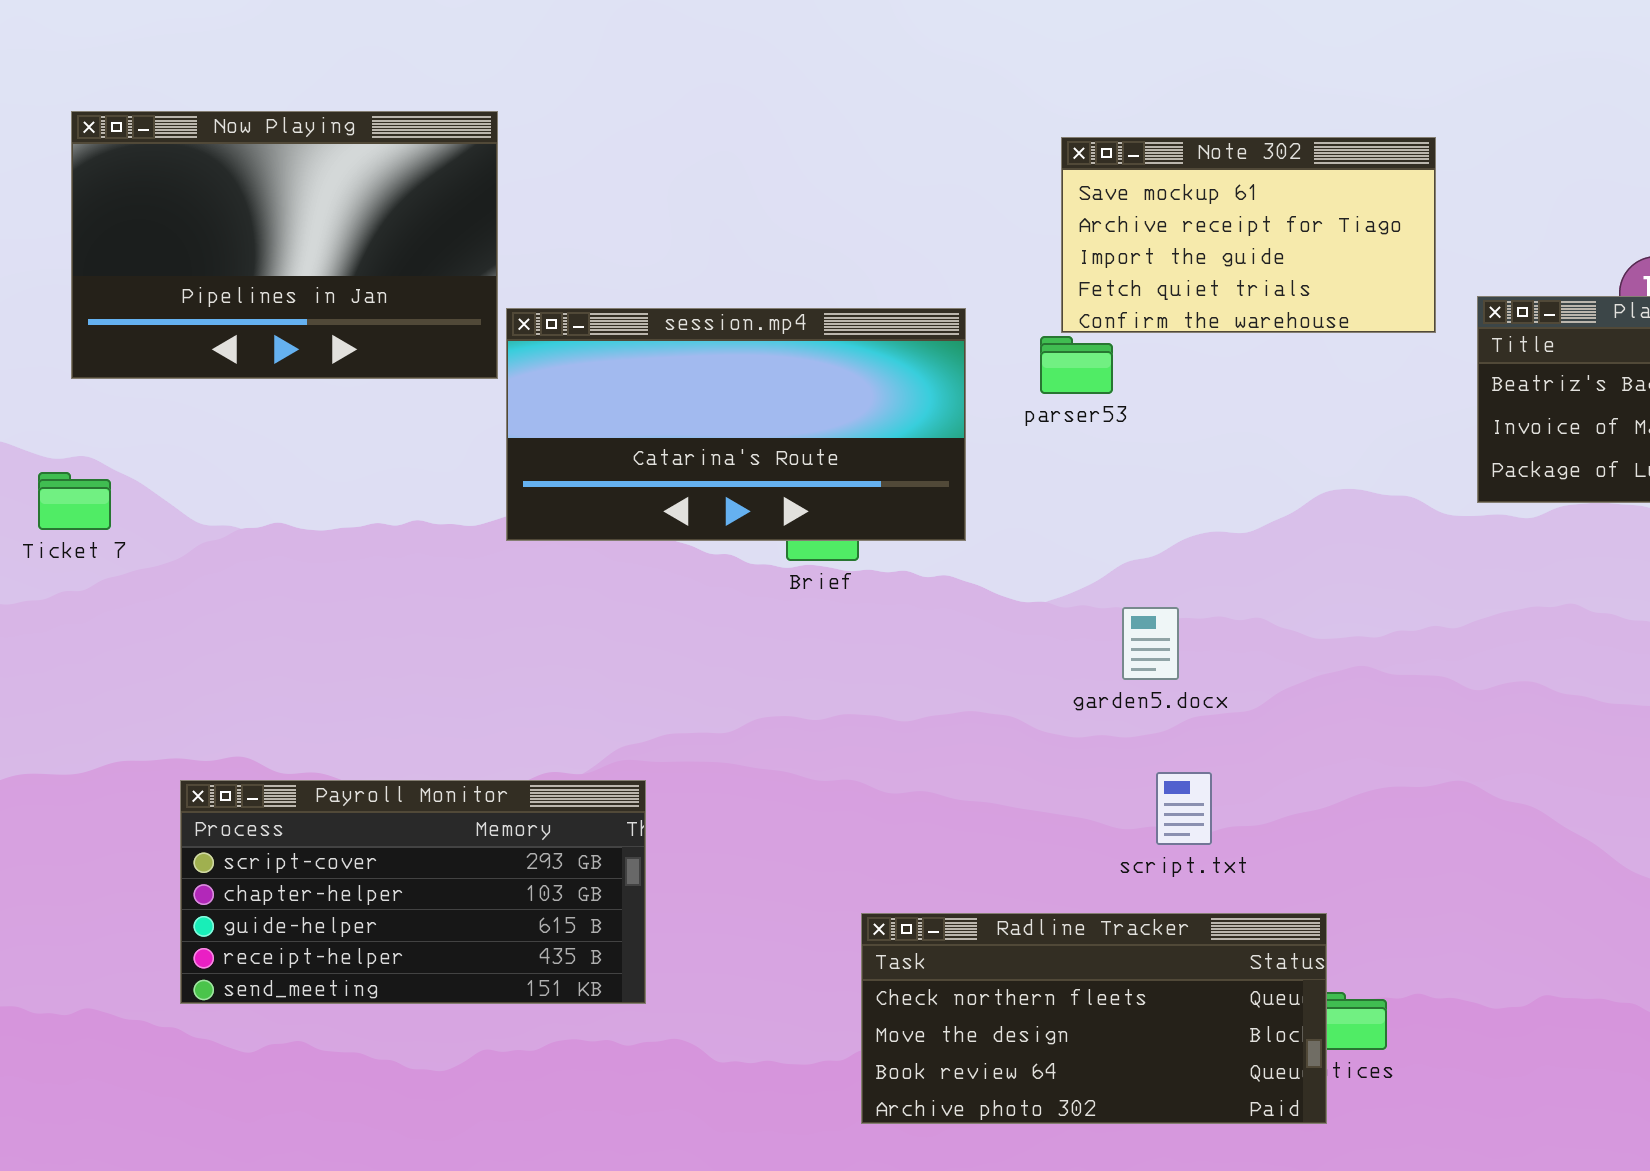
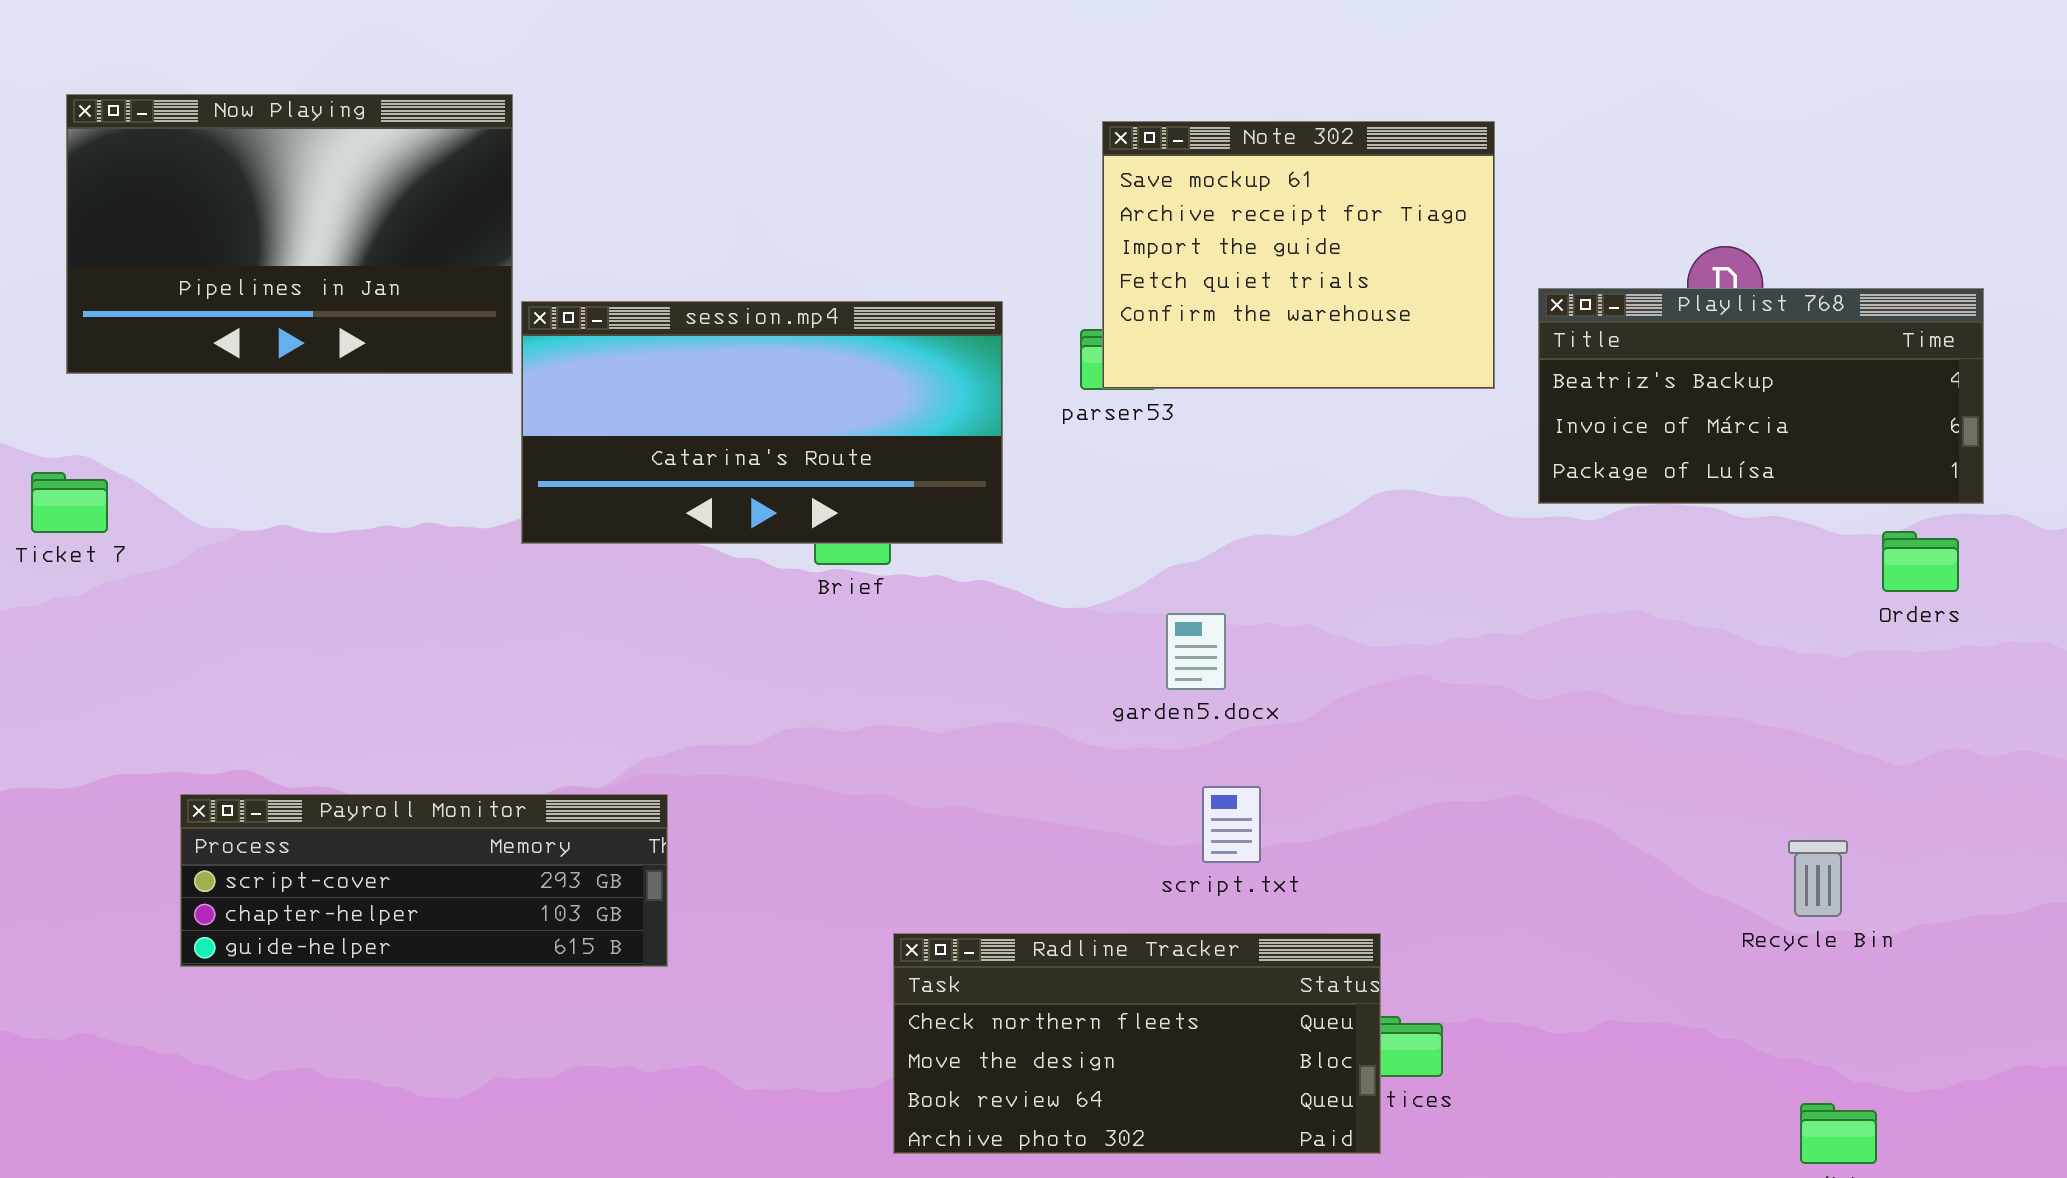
Note 302: [1061,137,1436,333] -> [1102,121,1495,389], resized
Payroll Monitor: [180,780,646,1004] -> [180,794,668,967], resized

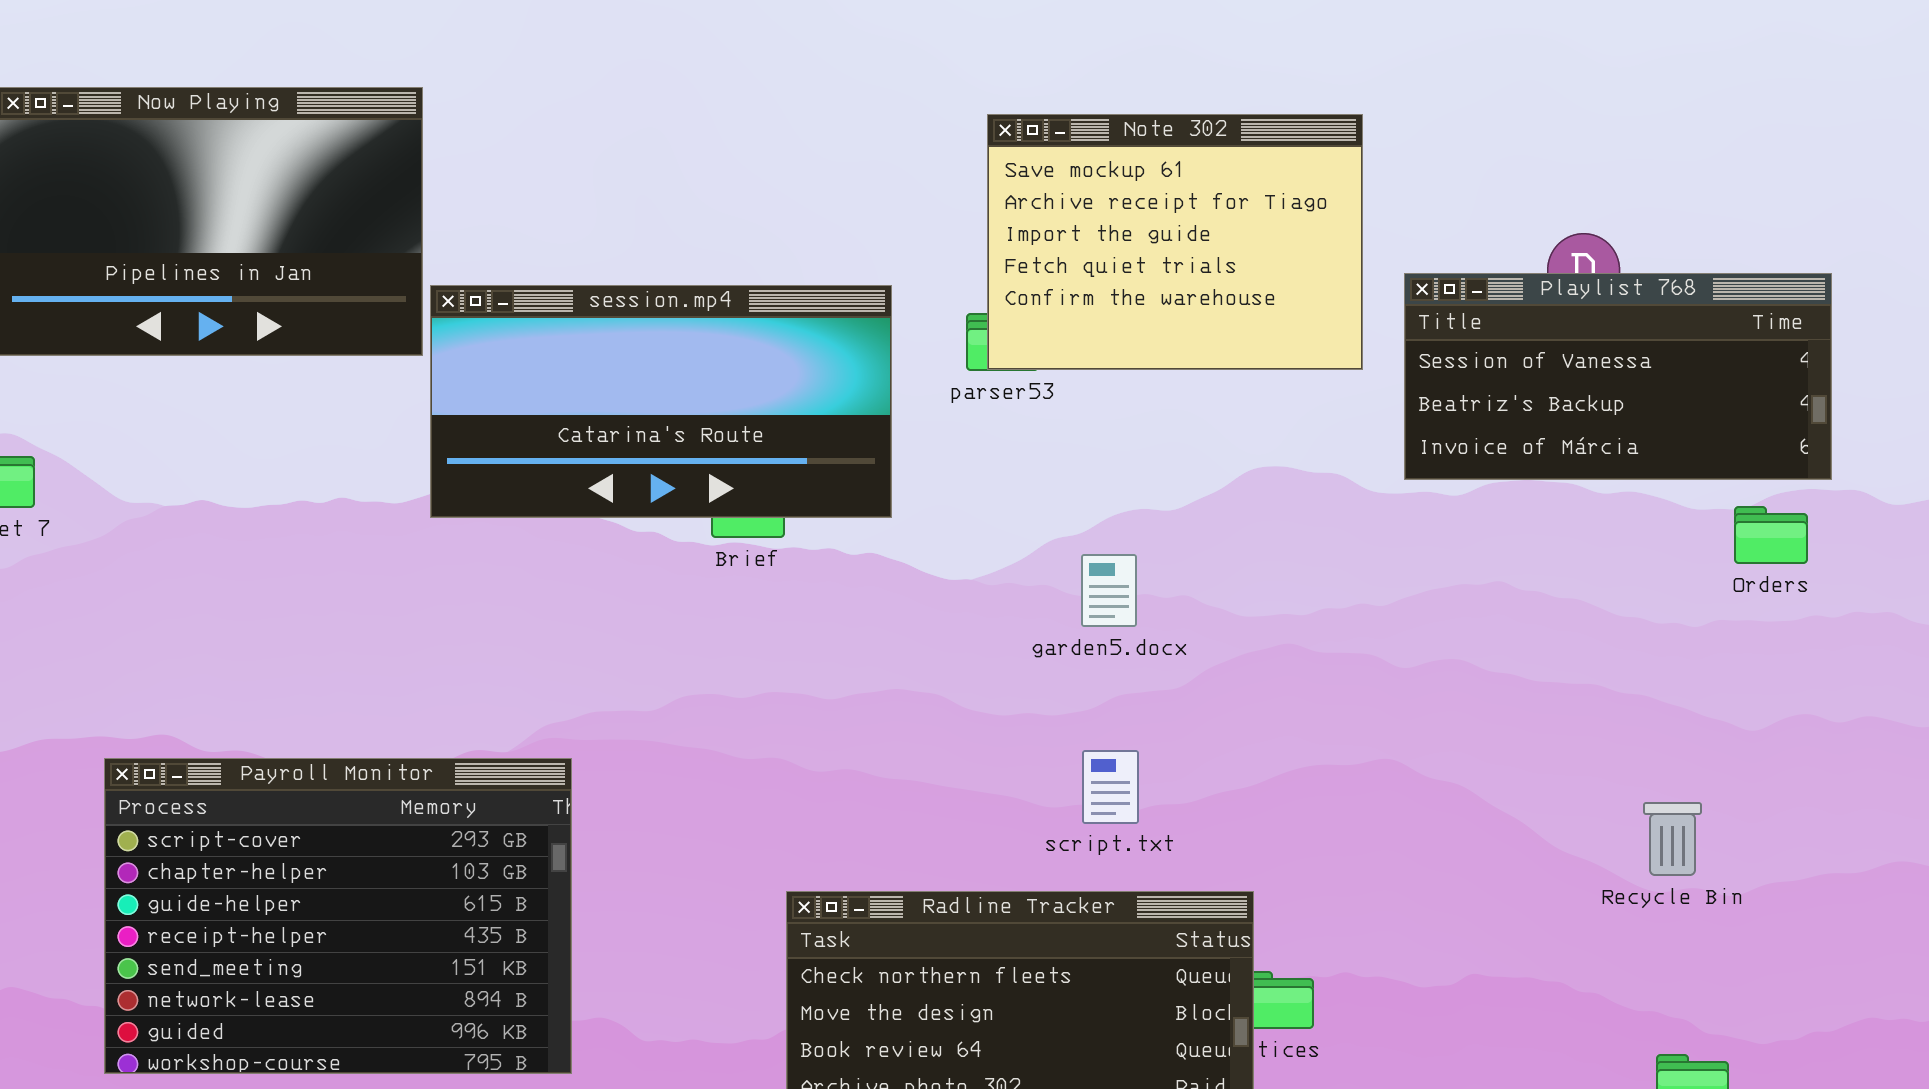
Playlist 768: [1538,288,1984,504] -> [1404,273,1832,480], scrolled up 1 row
garden5.docx: [1166,613,1226,690] -> [1081,554,1137,627], moved
Payroll Monitor: [180,794,668,967] -> [104,758,572,1074], resized

